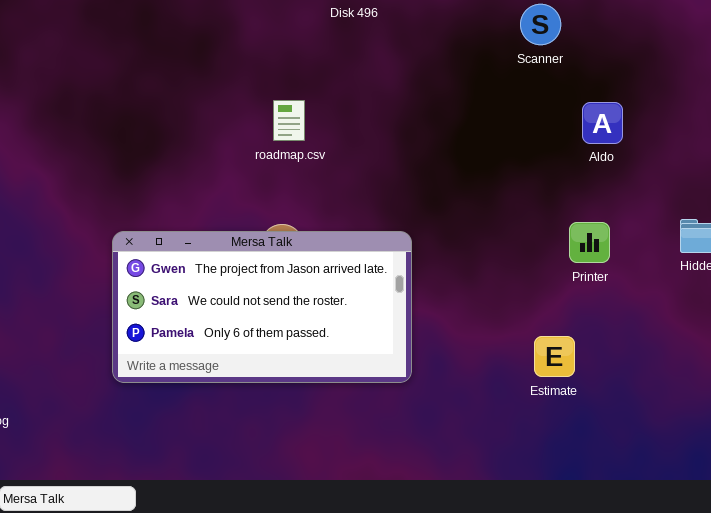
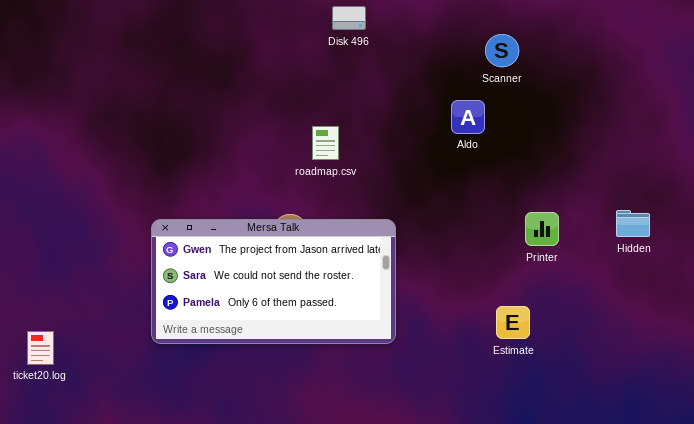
roadmap.csv: [273,100,305,141] -> [312,126,339,160], moved
Aldo: [582,102,623,144] -> [451,100,485,134], moved

